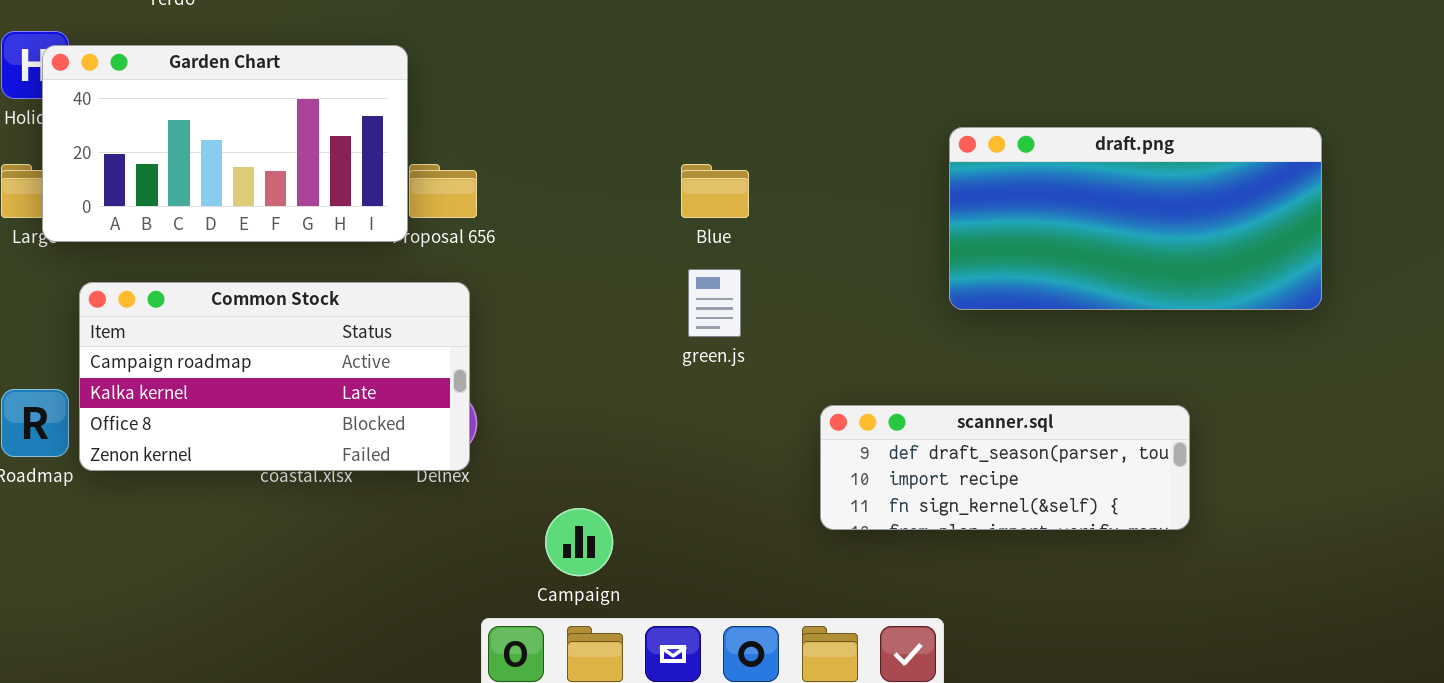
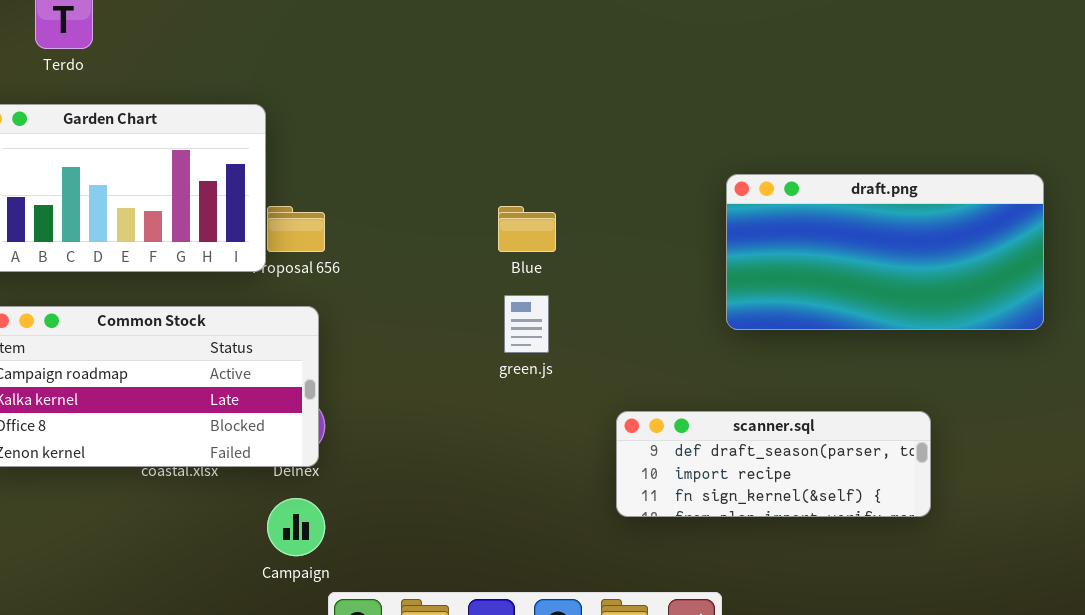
Campaign: [545,508,613,576] -> [267,498,325,556], moved

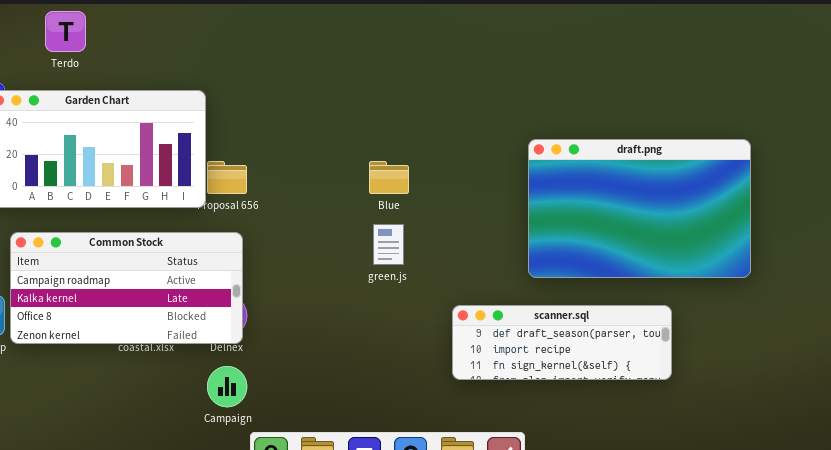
draft.png: [726,174,1044,330] -> [528,139,751,278], resized

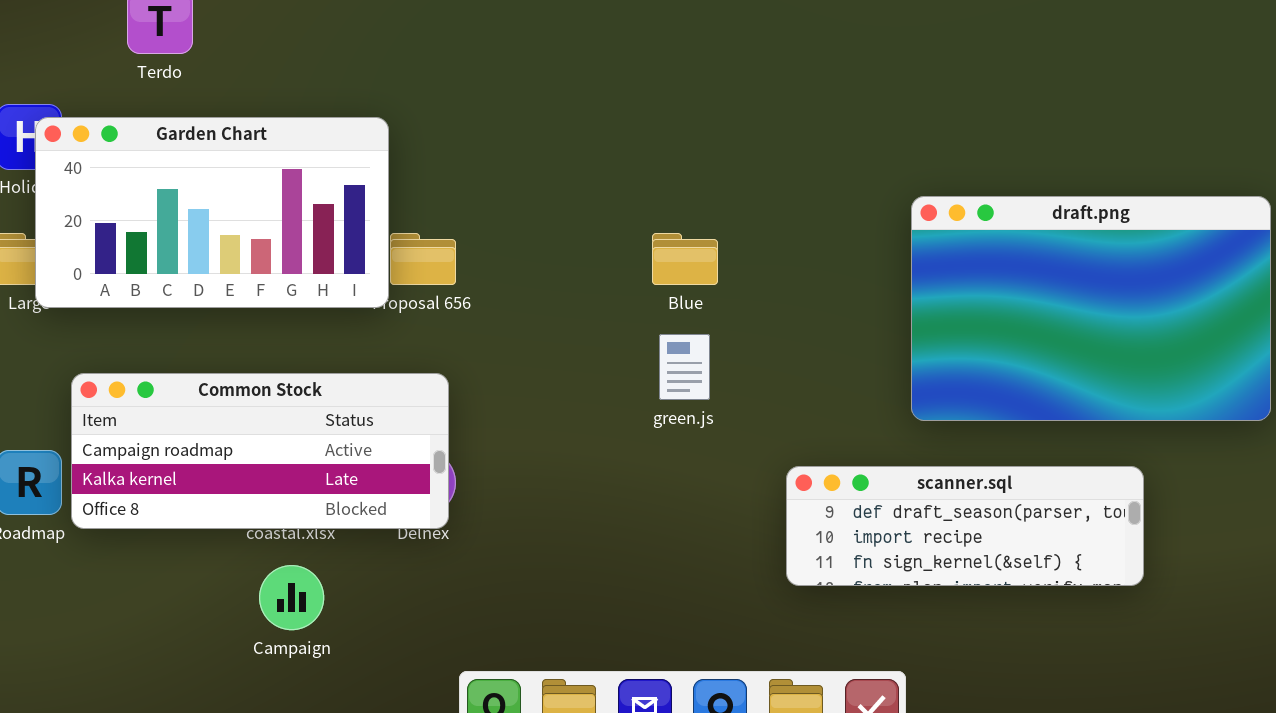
Common Stock: [10,232,243,344] -> [71,373,449,529], resized
Campaign: [207,366,247,407] -> [259,565,324,630], moved

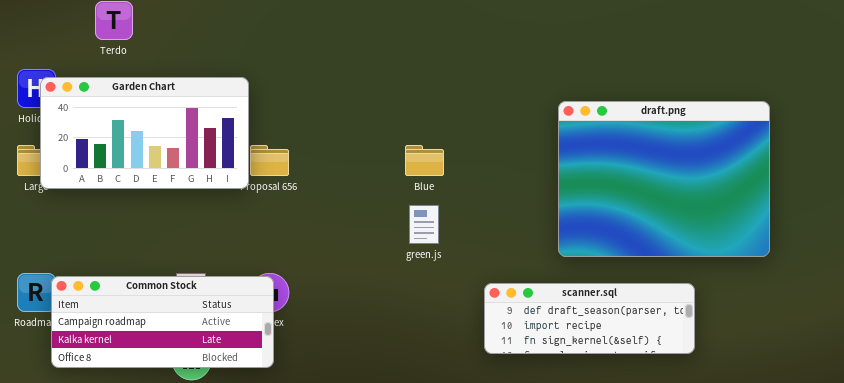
draft.png: [911,196,1271,421] -> [558,101,770,257], resized
Common Stock: [71,373,449,529] -> [51,276,274,368], moved

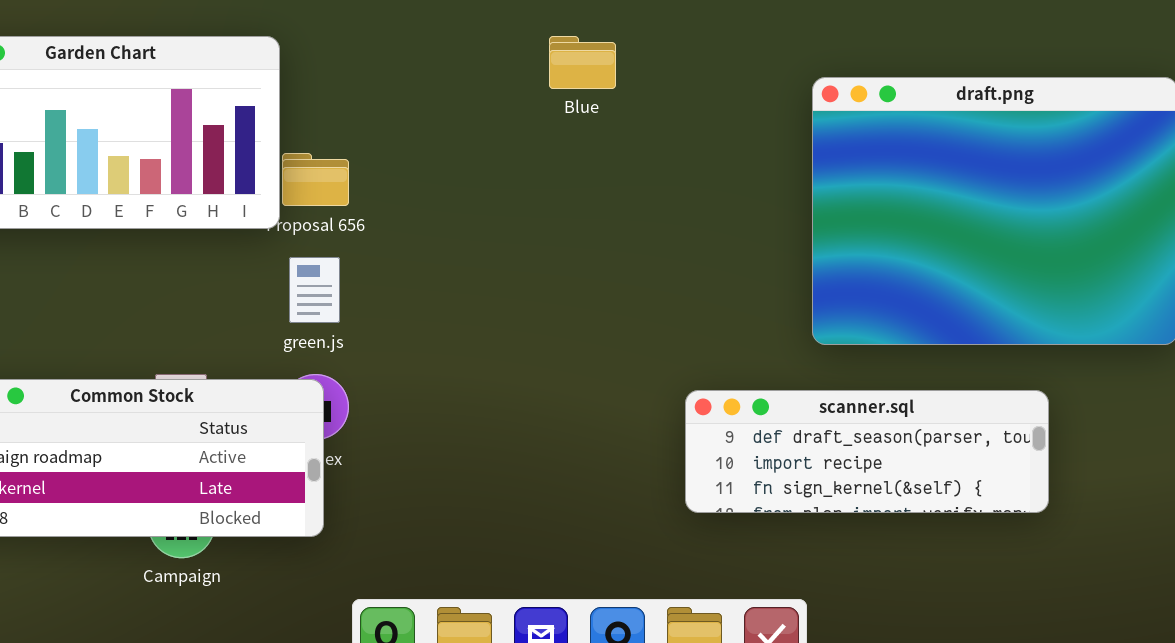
Blue: [405,145,444,176] -> [549,36,616,89], moved
green.js: [409,205,439,244] -> [289,257,340,323], moved

